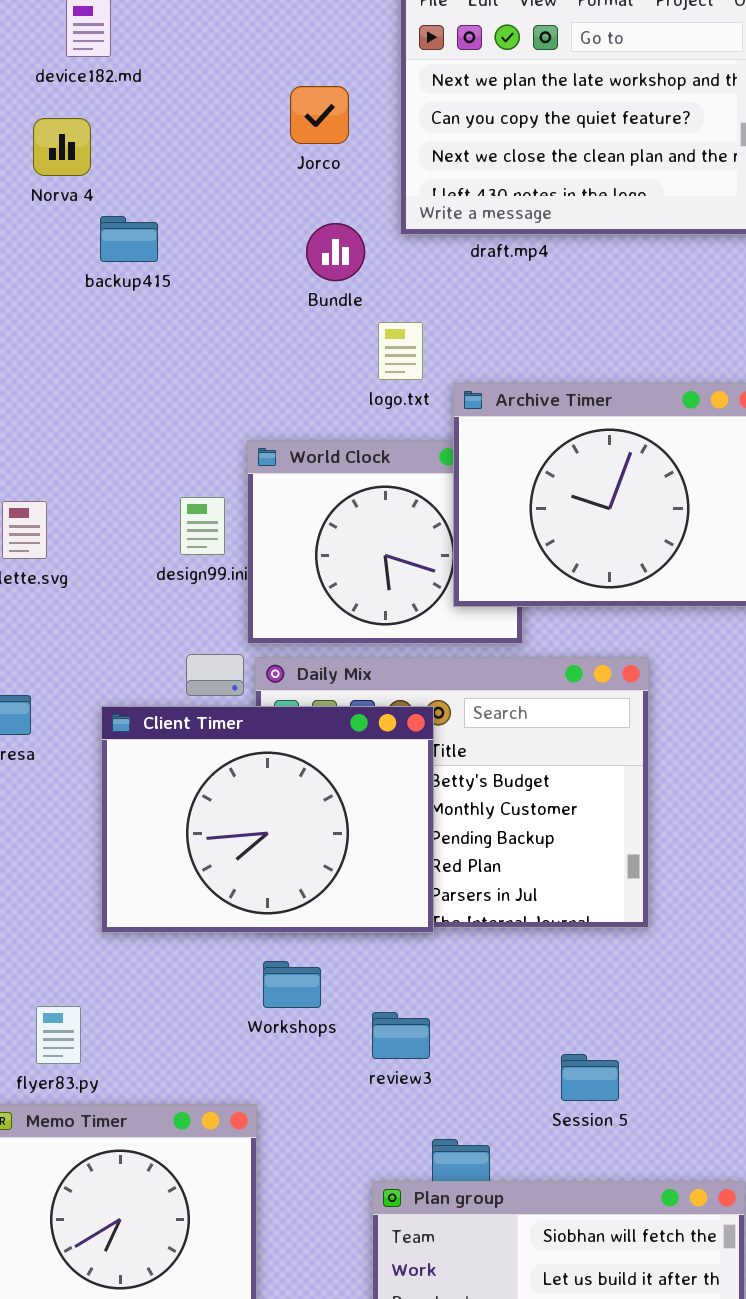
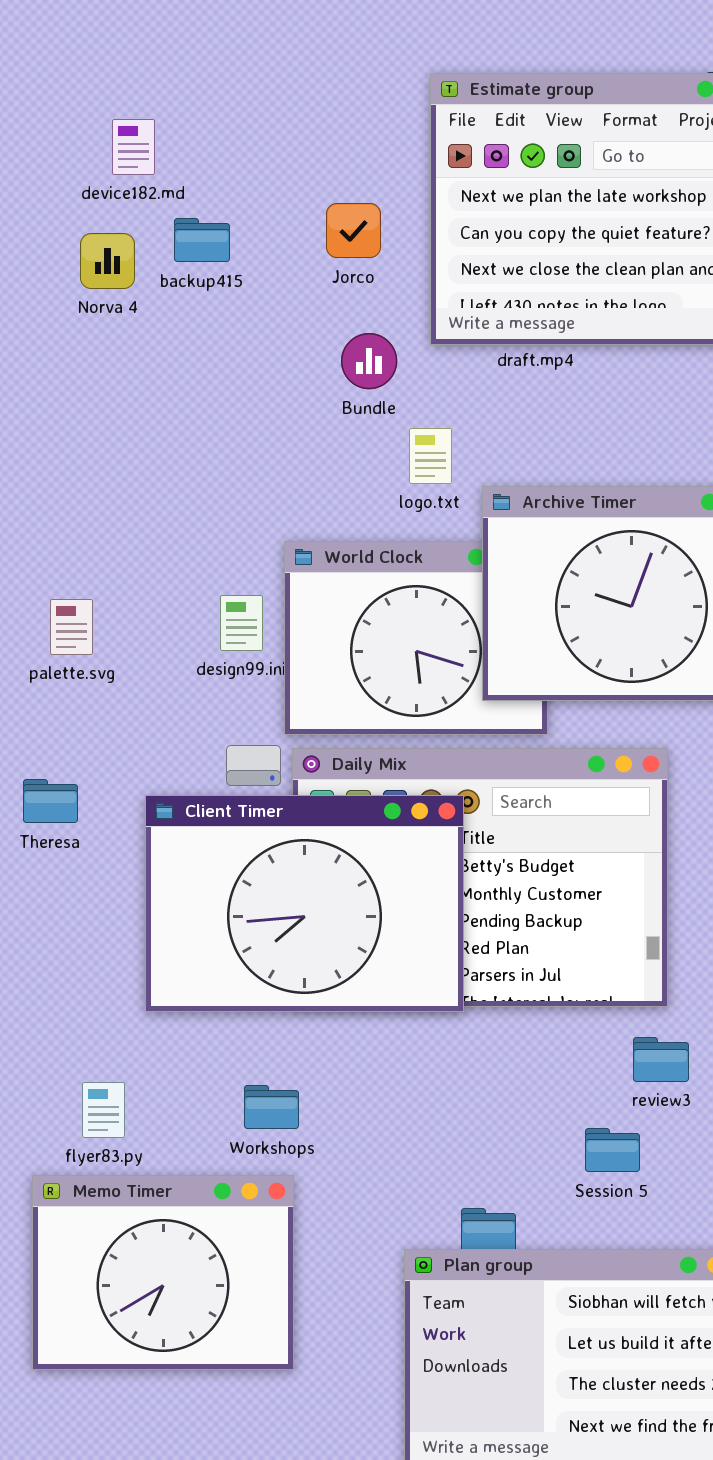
backup415: [100,216,158,262] -> [174,218,230,262], moved
Workshops: [263,961,321,1008] -> [244,1085,299,1129], moved
review3: [372,1012,430,1059] -> [633,1037,689,1082], moved

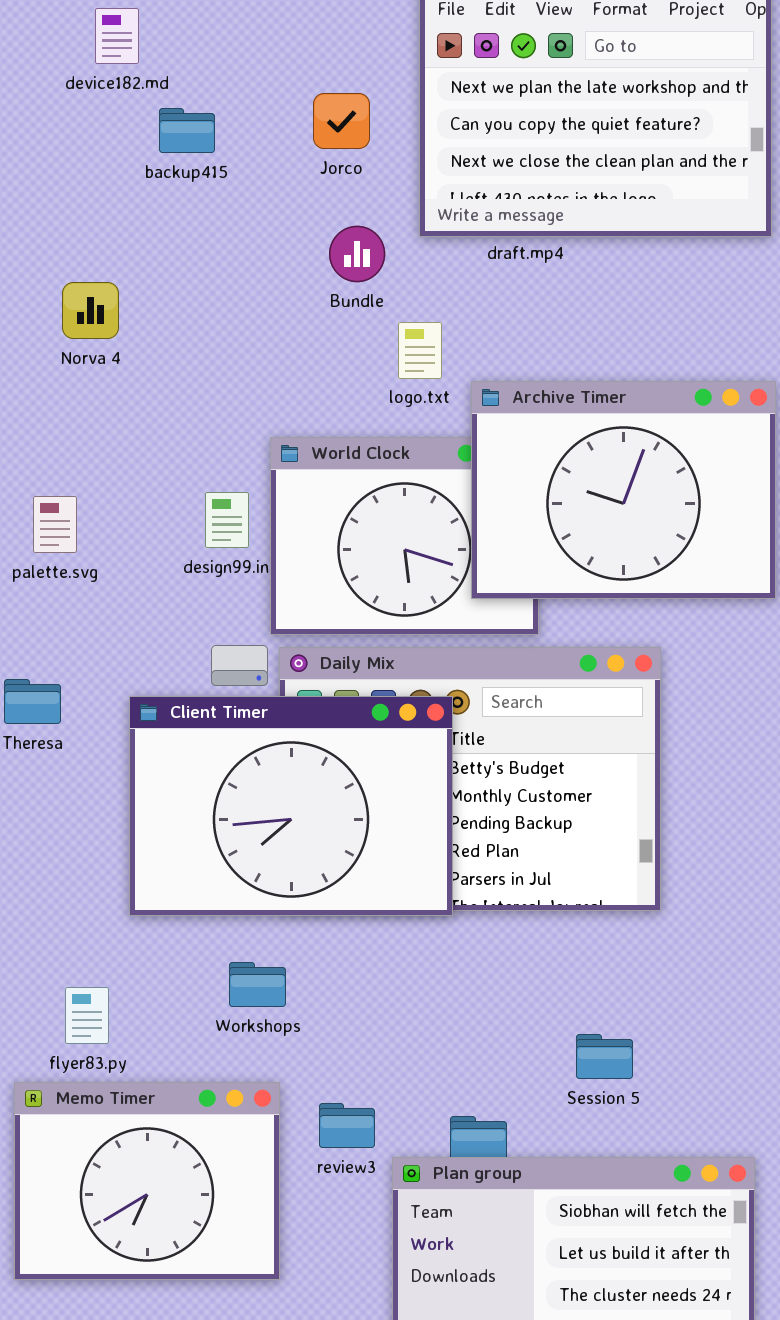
Norva 4: [80,233,135,289] -> [62,282,119,339], moved
review3: [633,1037,689,1082] -> [319,1103,375,1148], moved
Workshops: [244,1085,299,1129] -> [229,962,286,1007], moved

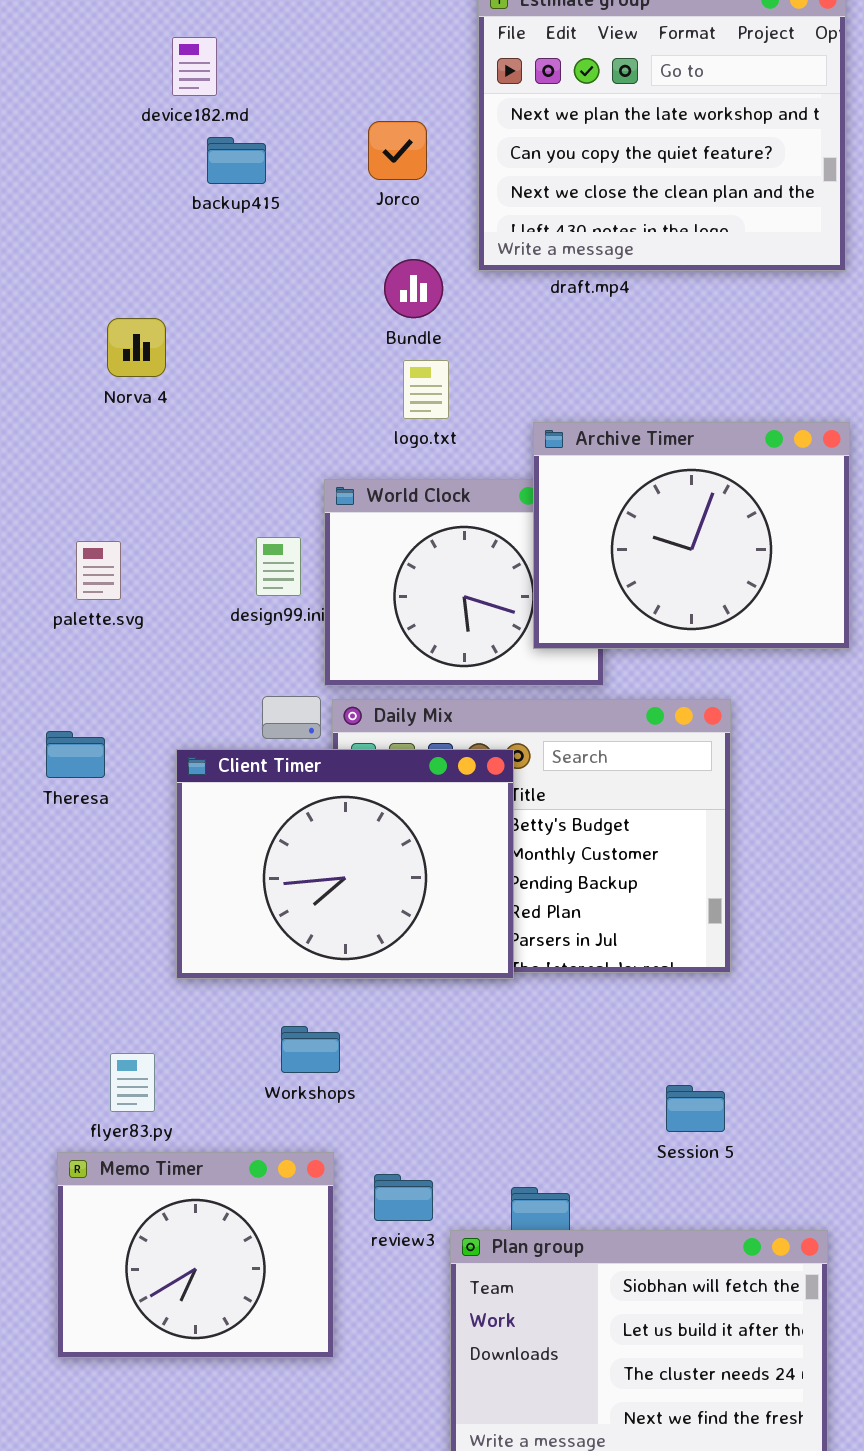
device182.md: [95,8,139,64] -> [172,37,217,96], moved
logo.txt: [398,322,442,379] -> [403,360,449,419], moved
Session 5: [576,1034,633,1079] -> [666,1085,725,1132], moved

